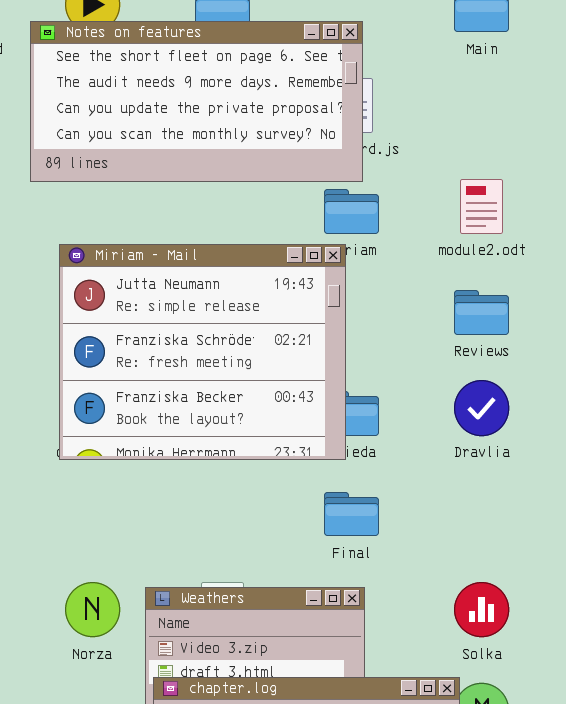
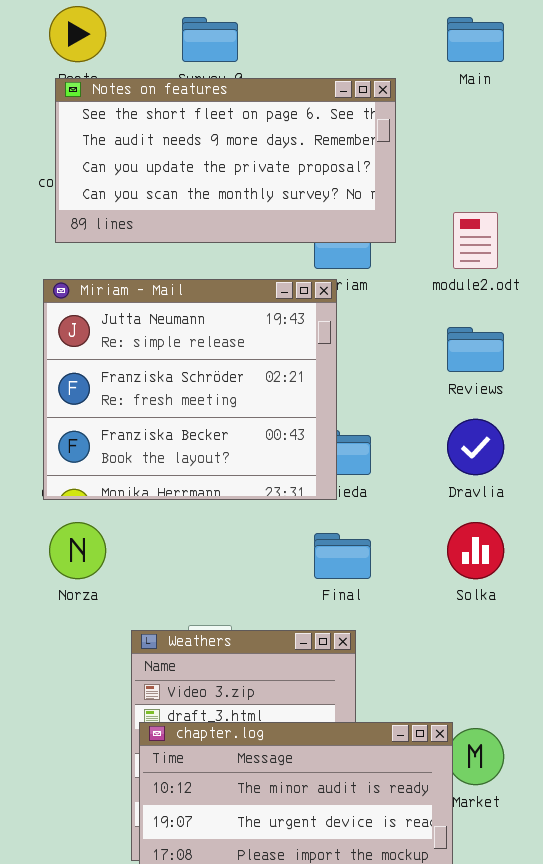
Notes on features: [30,21,363,182] -> [55,78,396,243], moved
Norza: [65,582,120,637] -> [49,522,106,579], moved
Solka: [454,582,509,637] -> [447,522,504,579], moved

